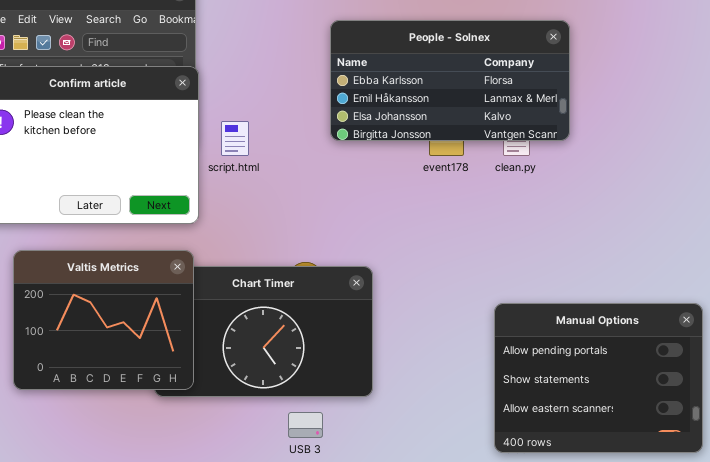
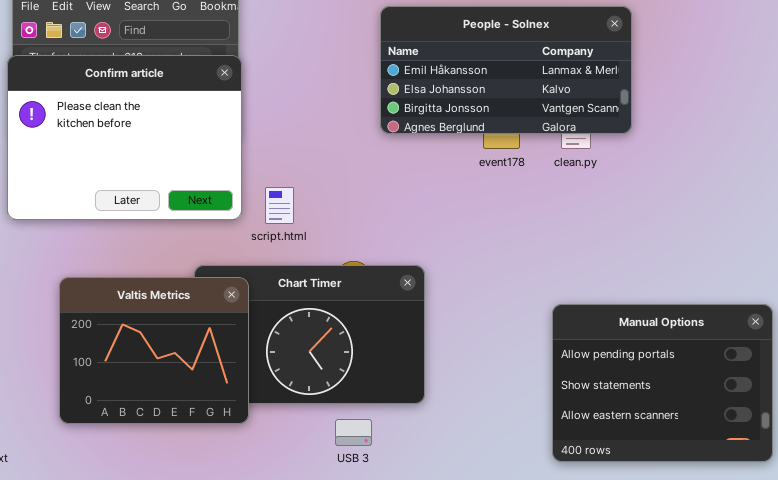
People - Solnex: [330,20,570,141] -> [380,6,632,134], scrolled down 1 row
script.html: [221,121,249,156] -> [265,187,294,224], moved
Valtis Metrics: [13,250,194,390] -> [59,277,249,424], moved

